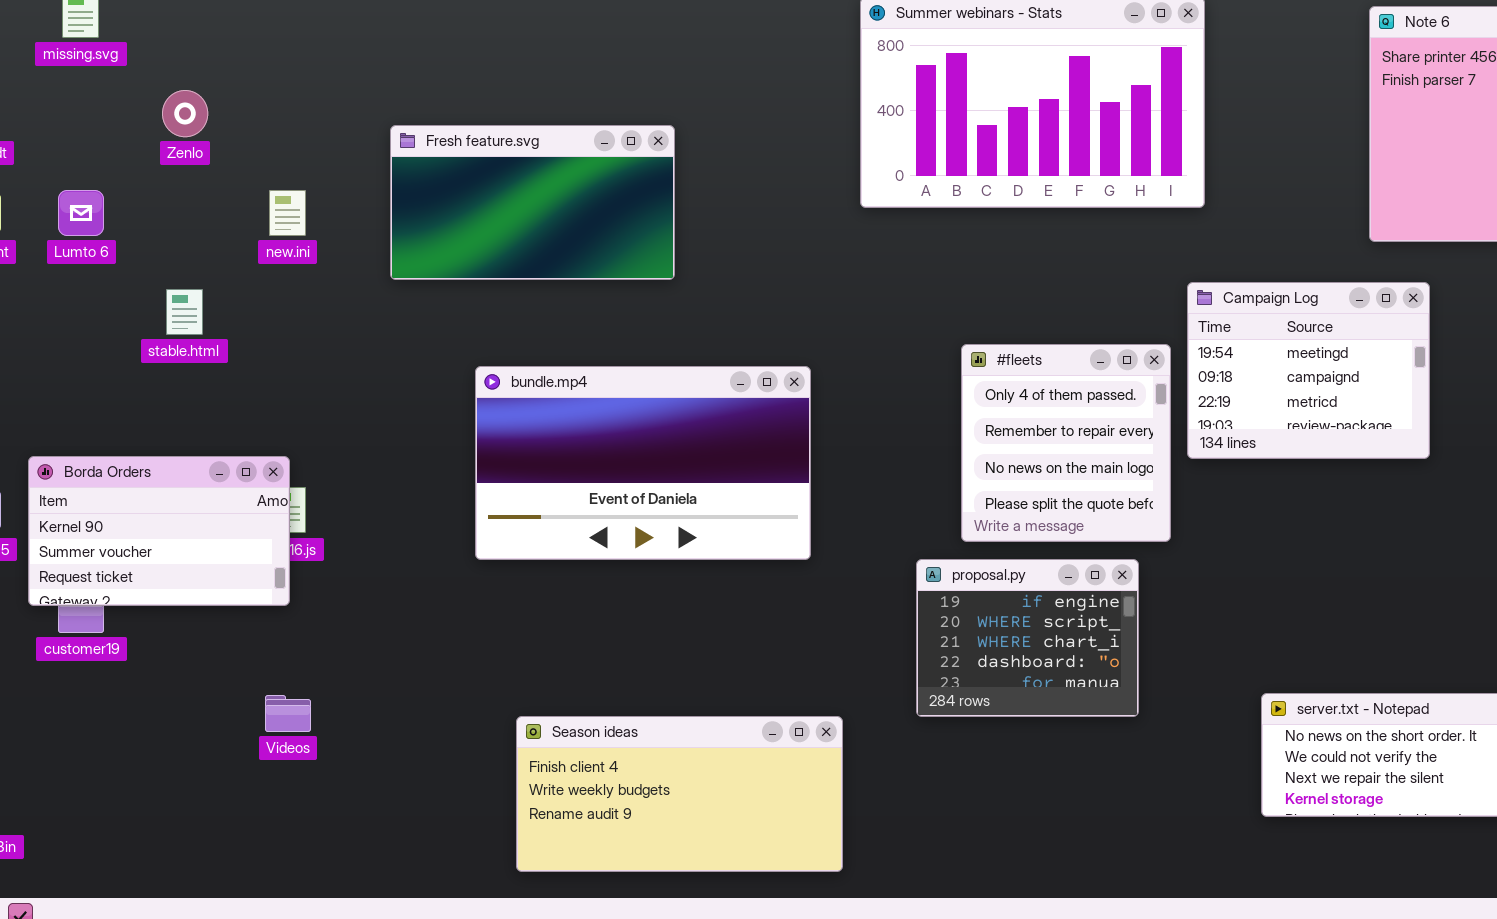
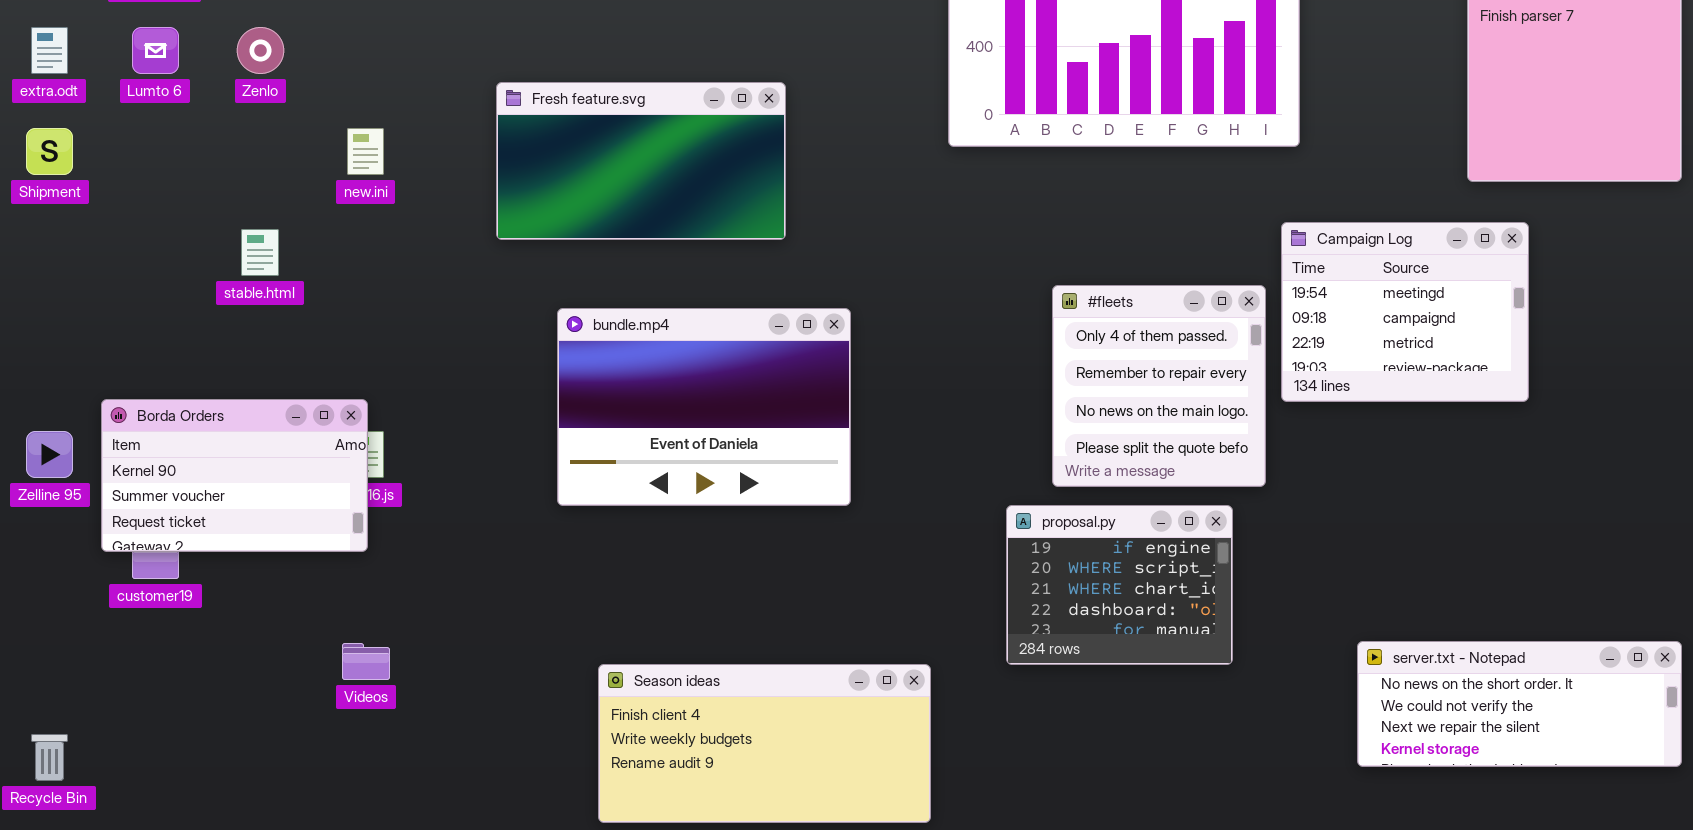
Fresh feature.svg: [390,125,675,280] -> [496,82,786,240], moved
Lumto 6: [58,190,104,236] -> [132,27,179,74], moved
bundle.mp4: [475,366,811,560] -> [557,308,851,506], resized

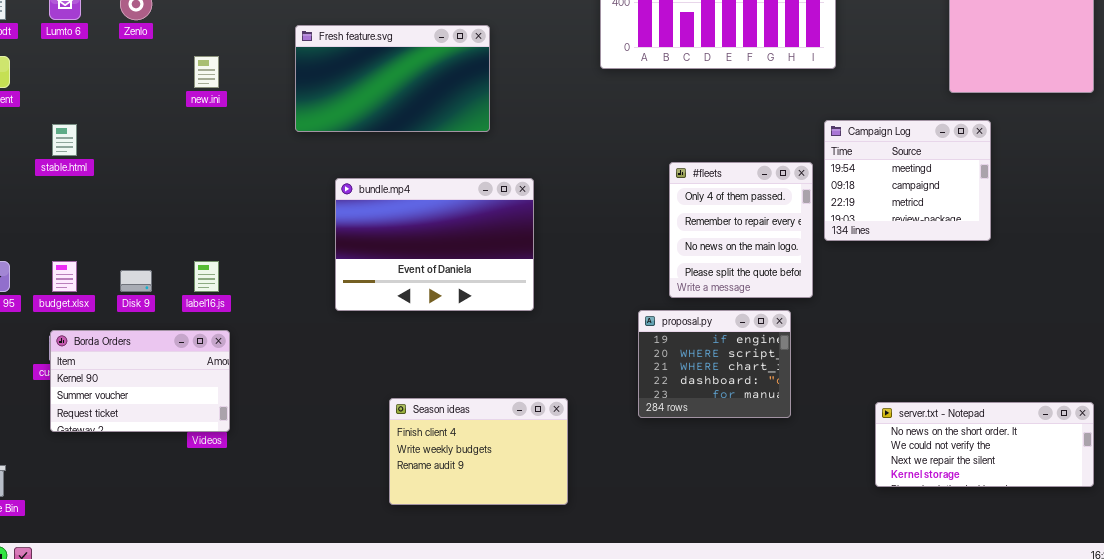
stable.html: [241,229,279,276] -> [52,124,77,156], moved
Borda Orders: [101,399,368,552] -> [50,330,230,432], moved
Season ideas: [598,664,931,823] -> [389,398,568,505], moved, resized

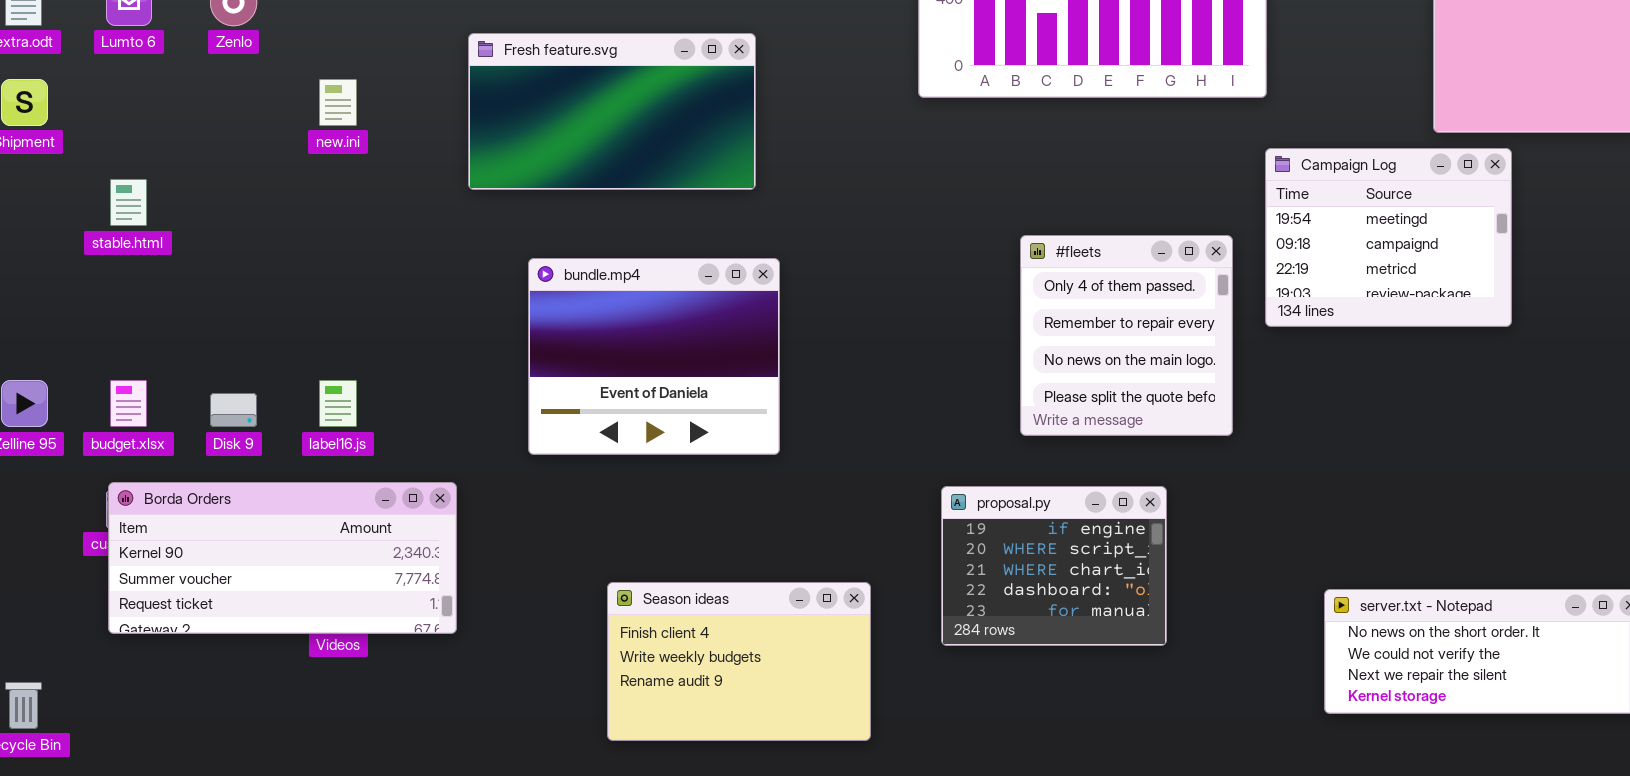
Campaign Log: [824,120,991,241] -> [1265,148,1512,327], moved
bundle.mp4: [335,178,534,311] -> [528,258,780,455], resized
proposal.py: [638,310,791,418] -> [941,486,1167,646], moved
Borda Orders: [50,330,230,432] -> [108,482,457,634], resized

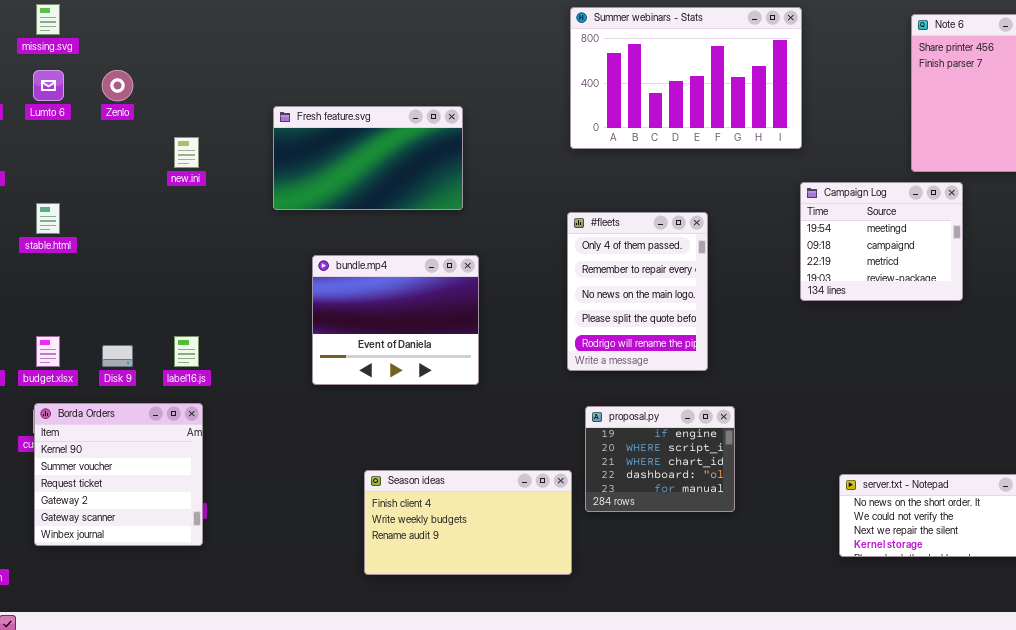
#fleets: [1020,235,1233,436] -> [567,212,708,371], moved, resized
Borda Orders: [108,482,457,634] -> [34,403,203,546], resized
Season ideas: [607,582,871,741] -> [364,470,572,575], resized

